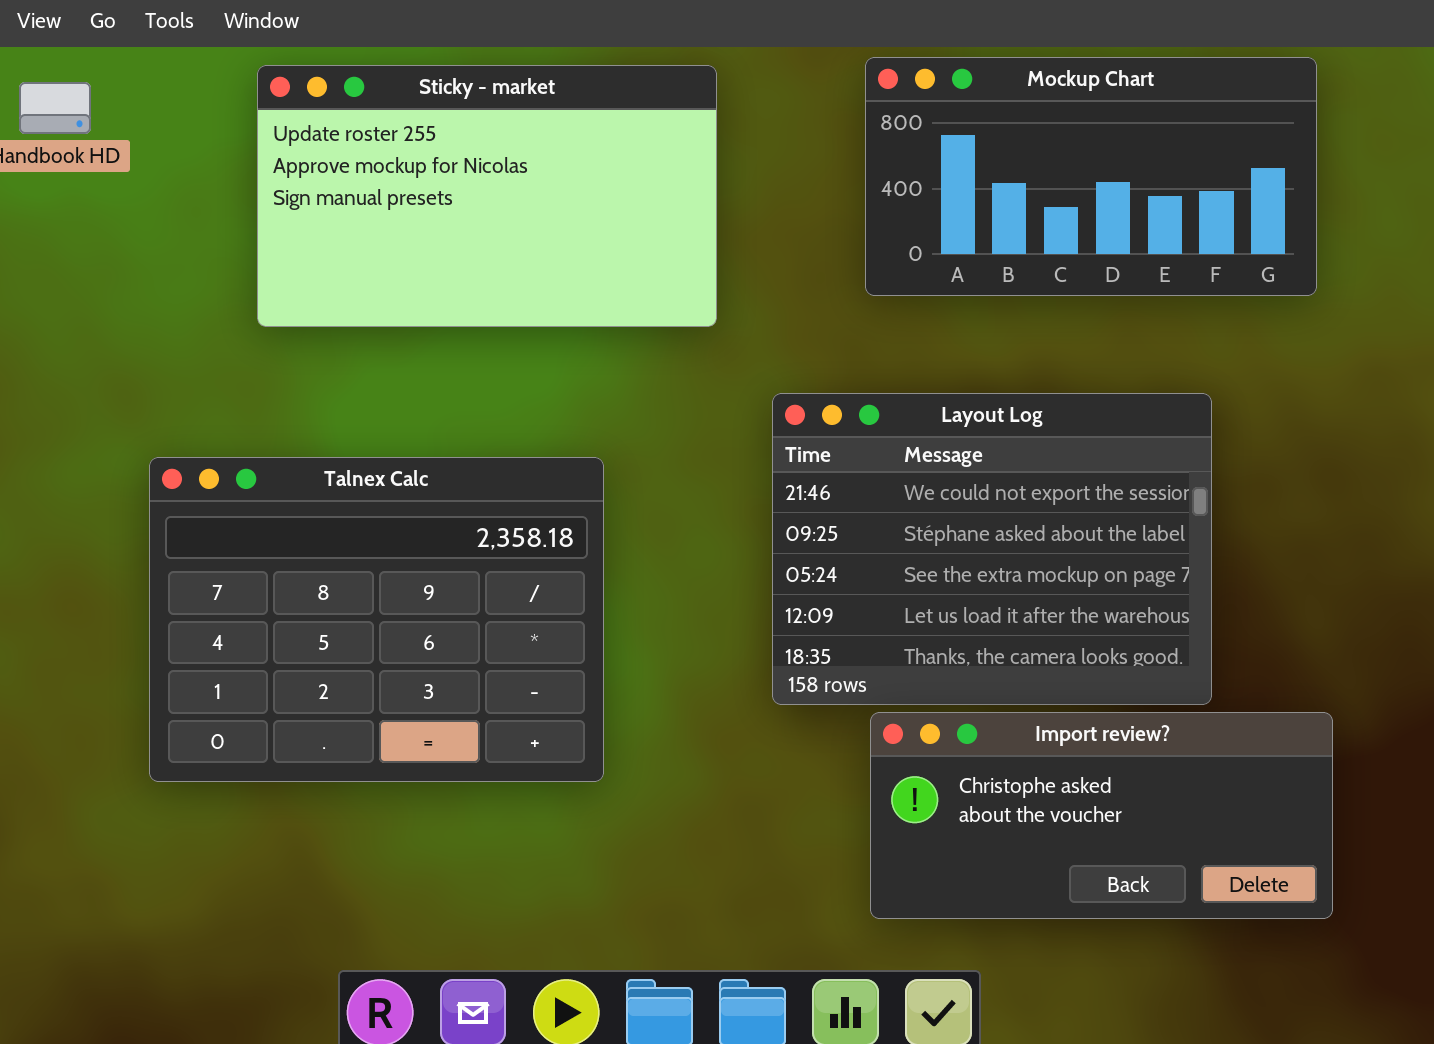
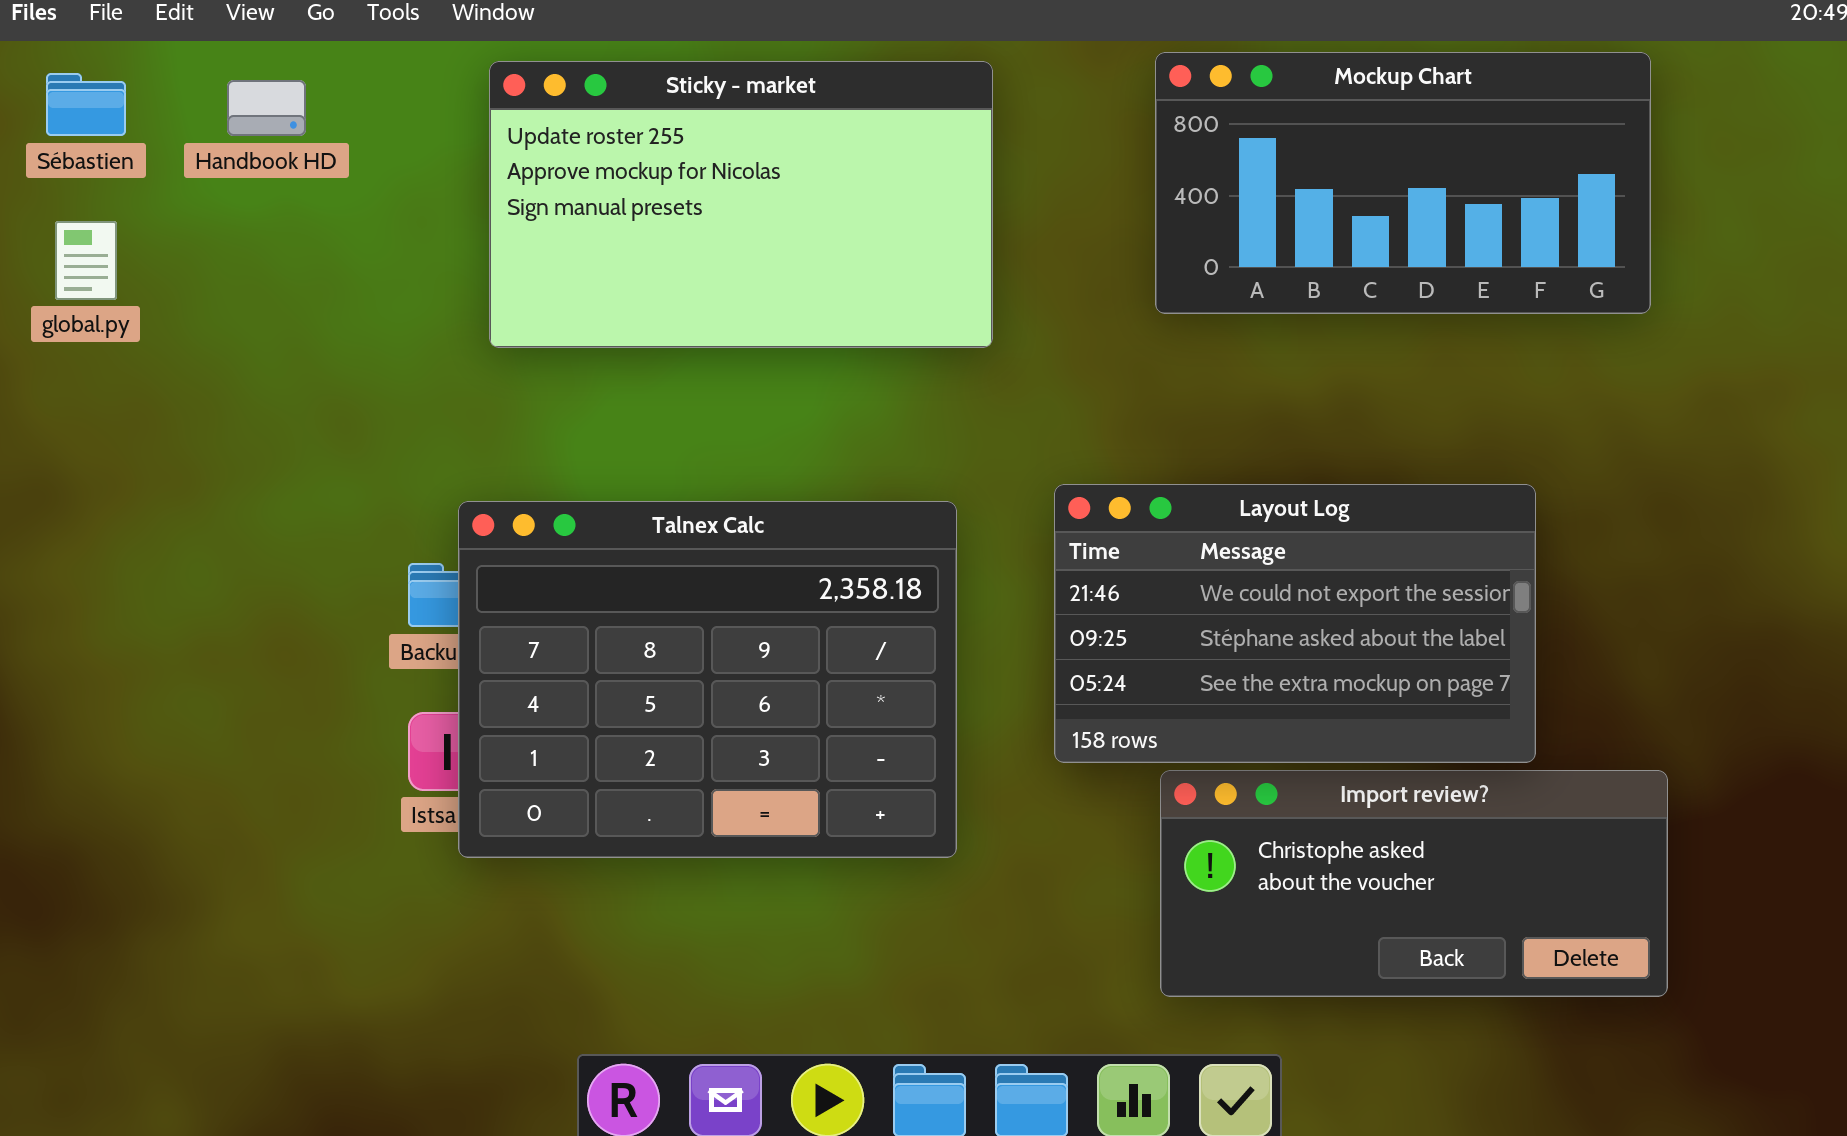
Layout Log: [772,393,1212,705] -> [1054,484,1536,763], resized
Talnex Calc: [149,457,604,782] -> [458,501,957,858], moved

